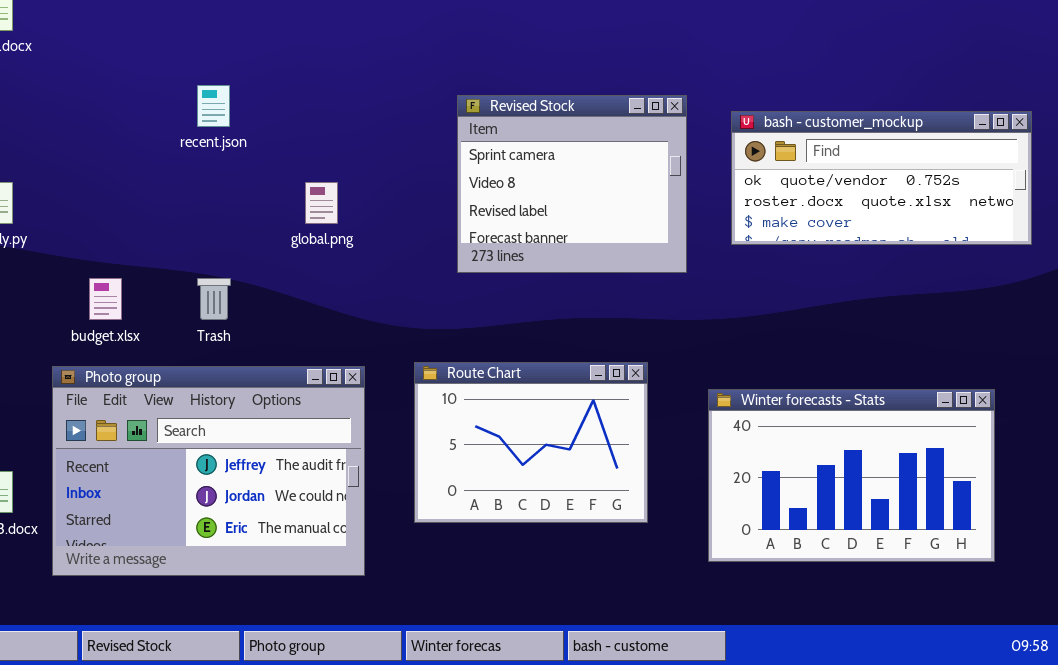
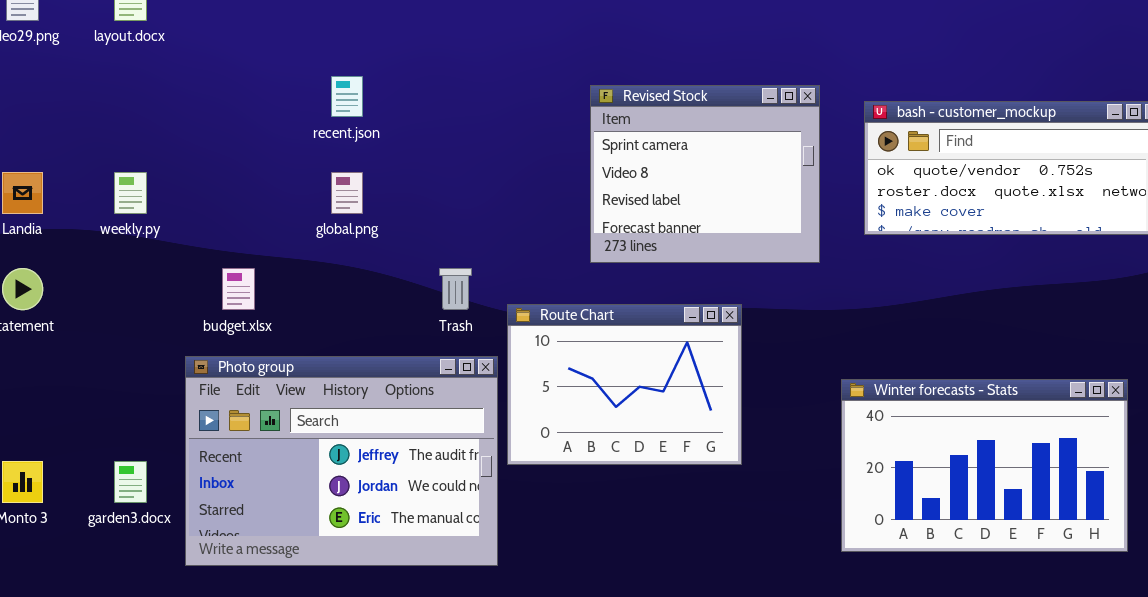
global.png: [305,182,338,224] -> [331,172,363,214], moved
Trash: [197,278,231,320] -> [439,268,472,310], moved
Route Chart: [414,362,648,523] -> [507,304,742,465], moved

